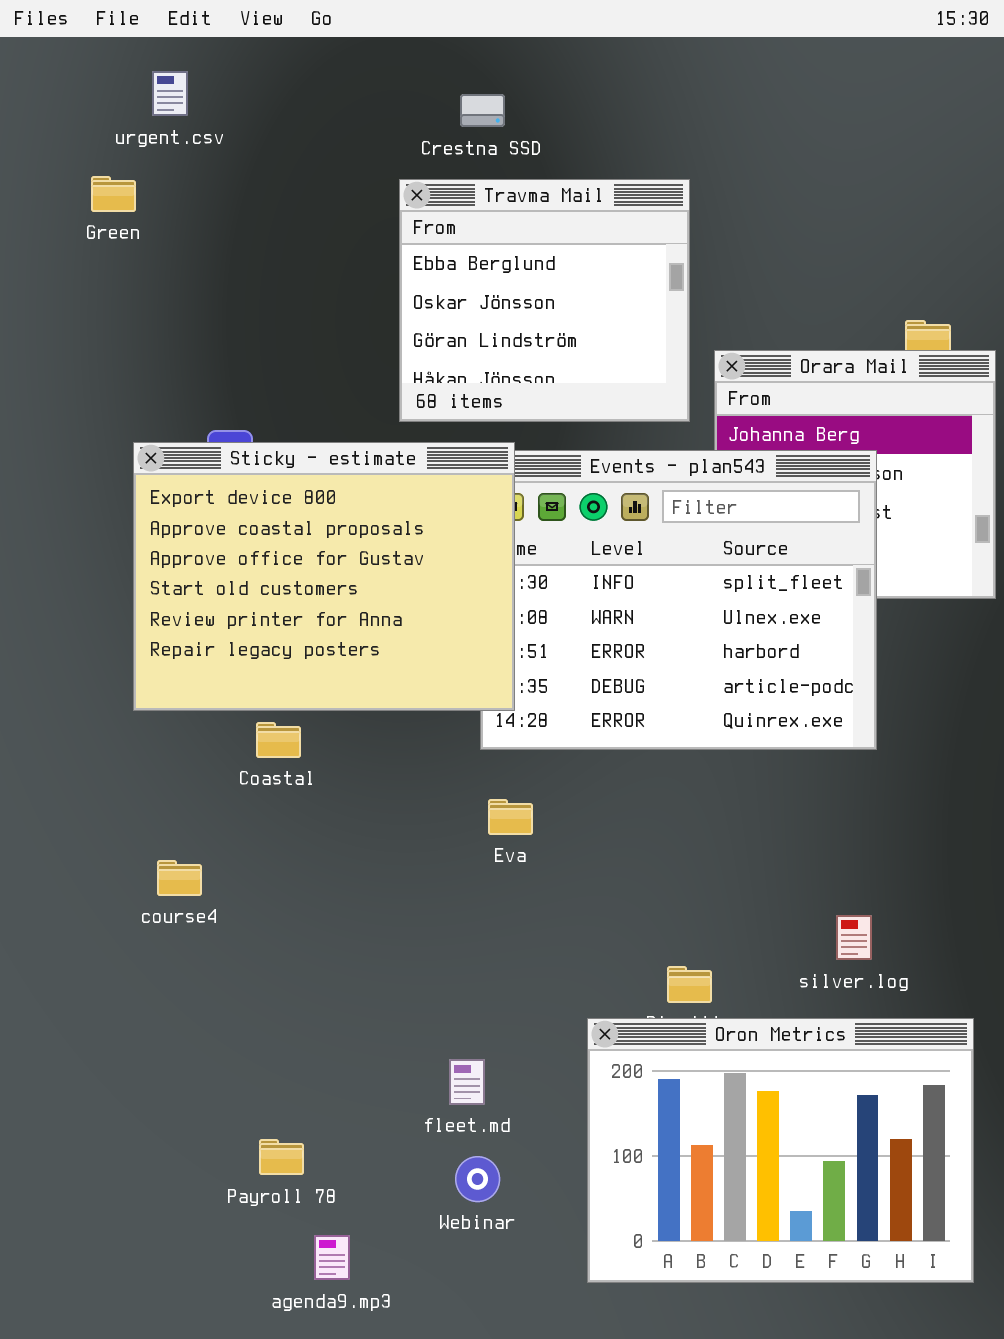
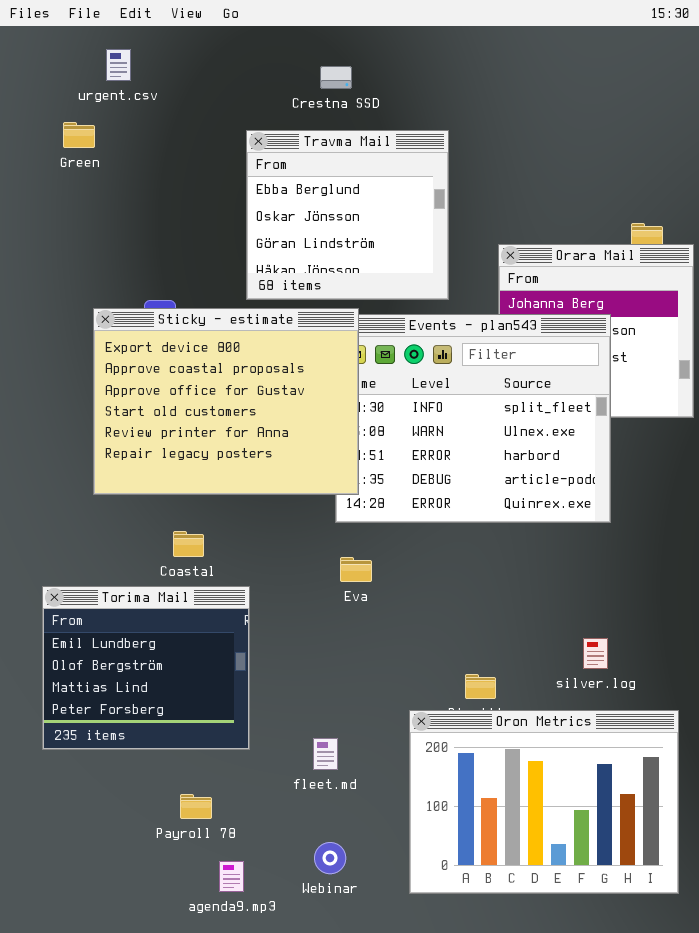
Travma Mail: [399,179,690,422] -> [246,130,449,300], moved
Coastal: [256,722,301,758] -> [173,531,204,557], moved
Torima Mail: none -> [42,586,250,750], opened
Webinar: [455,1156,500,1202] -> [314,842,346,874], moved

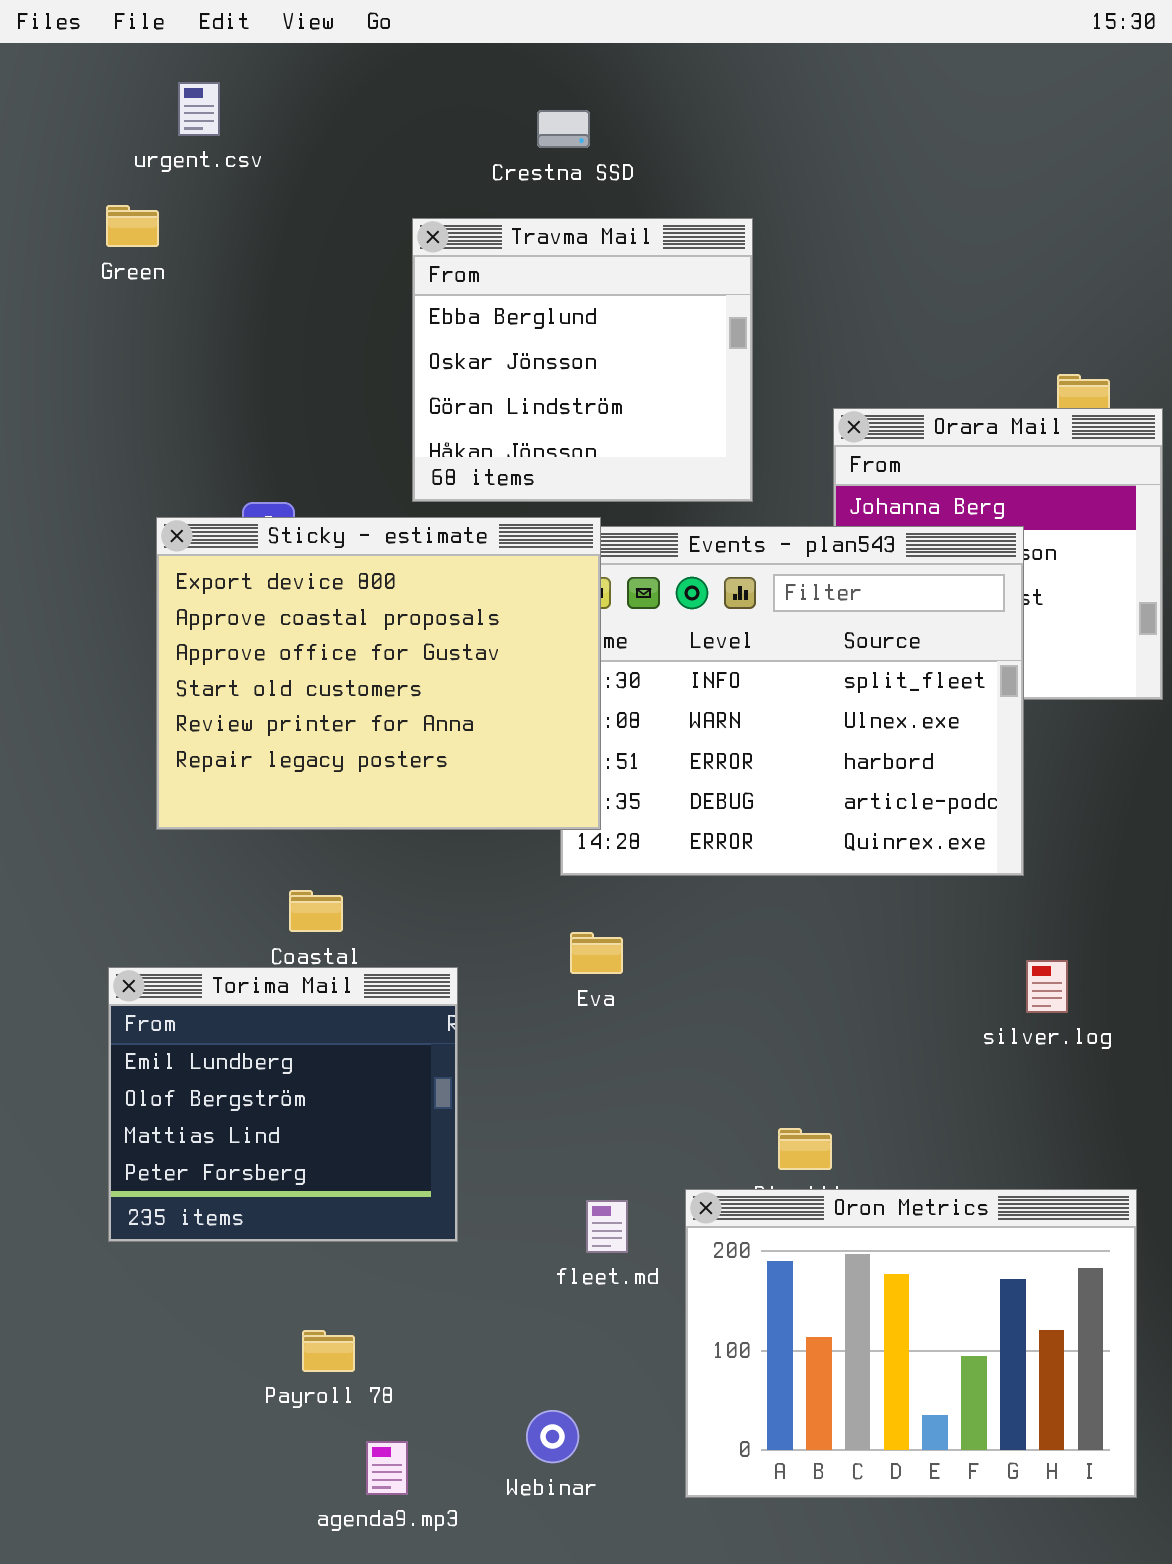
Torima Mail: [42,586,250,750] -> [108,967,458,1242], moved
silver.log: [583,638,608,669] -> [1026,960,1068,1013], moved
fleet.md: [313,738,338,770] -> [586,1200,628,1253], moved

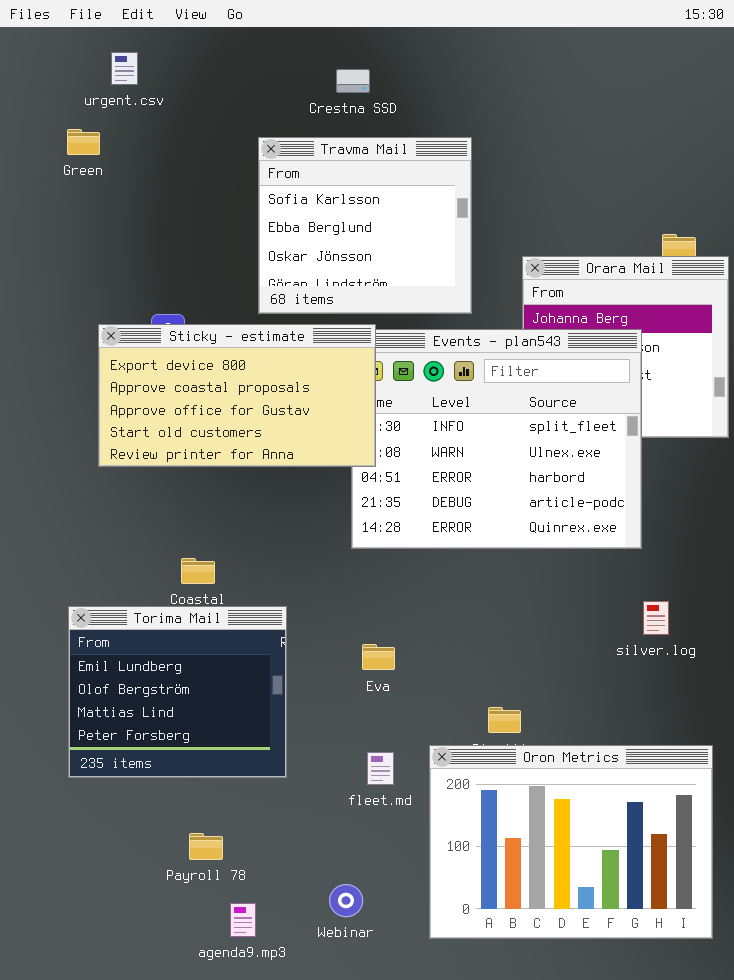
Travma Mail: [412,218,753,502] -> [258,137,472,314], scrolled up 1 row
Sticky - estimate: [156,517,601,830] -> [98,324,376,467], resized
Eva: [570,932,623,974] -> [362,644,395,670], moved

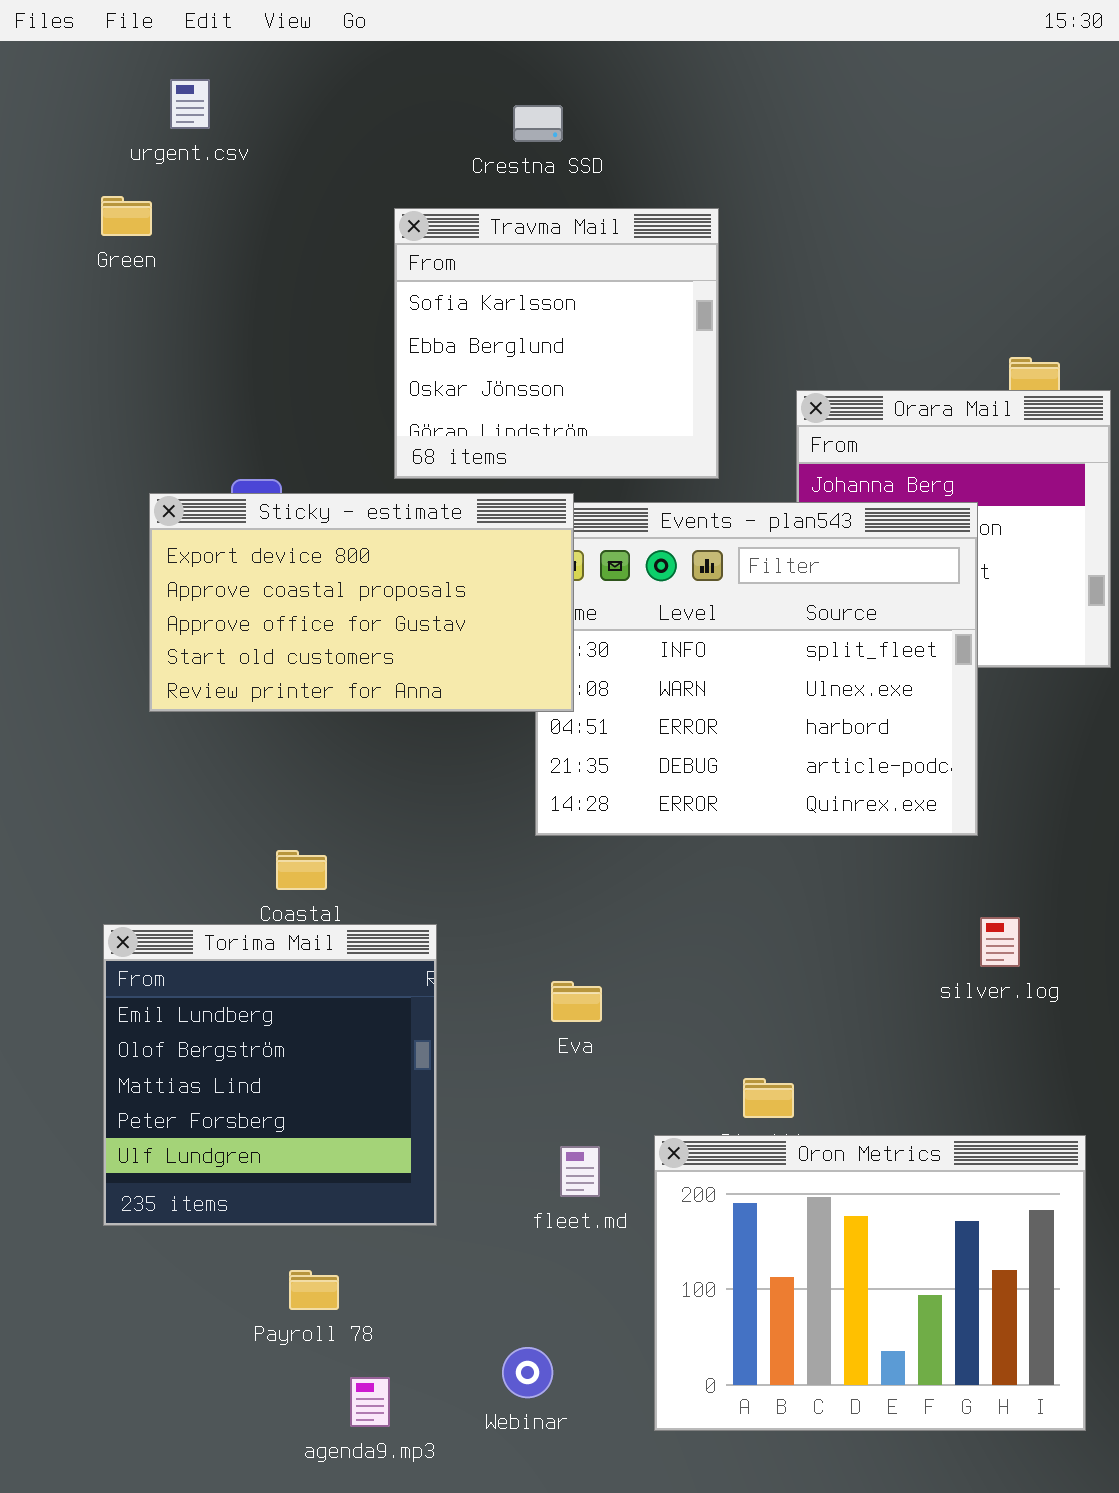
Torima Mail: [68,606,287,778] -> [103,924,437,1226], resized

